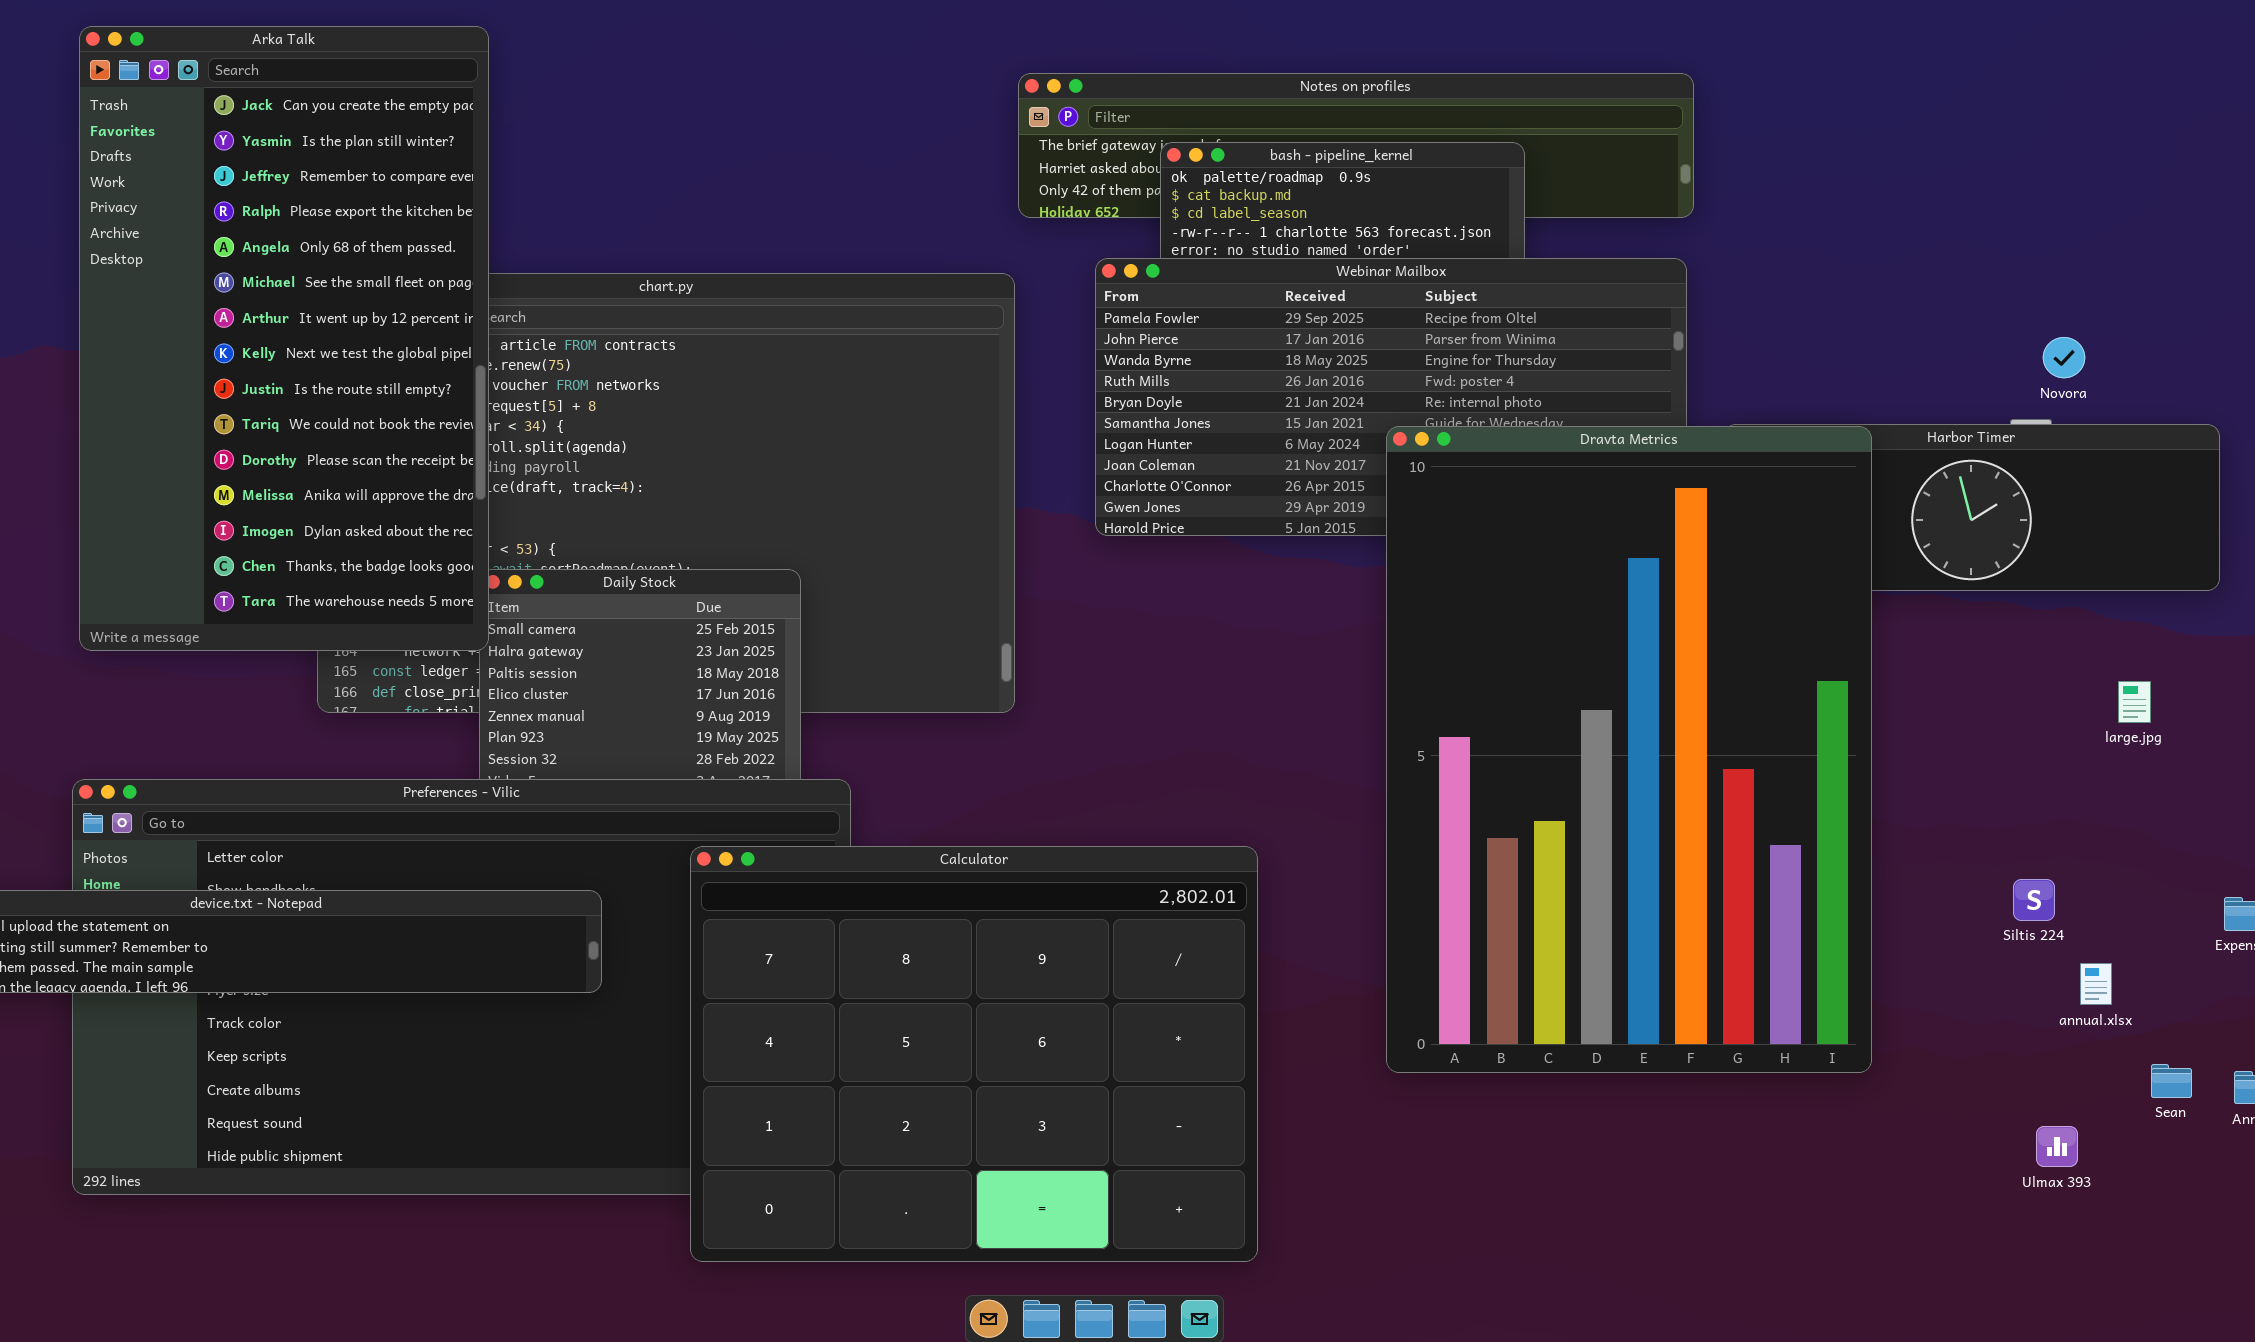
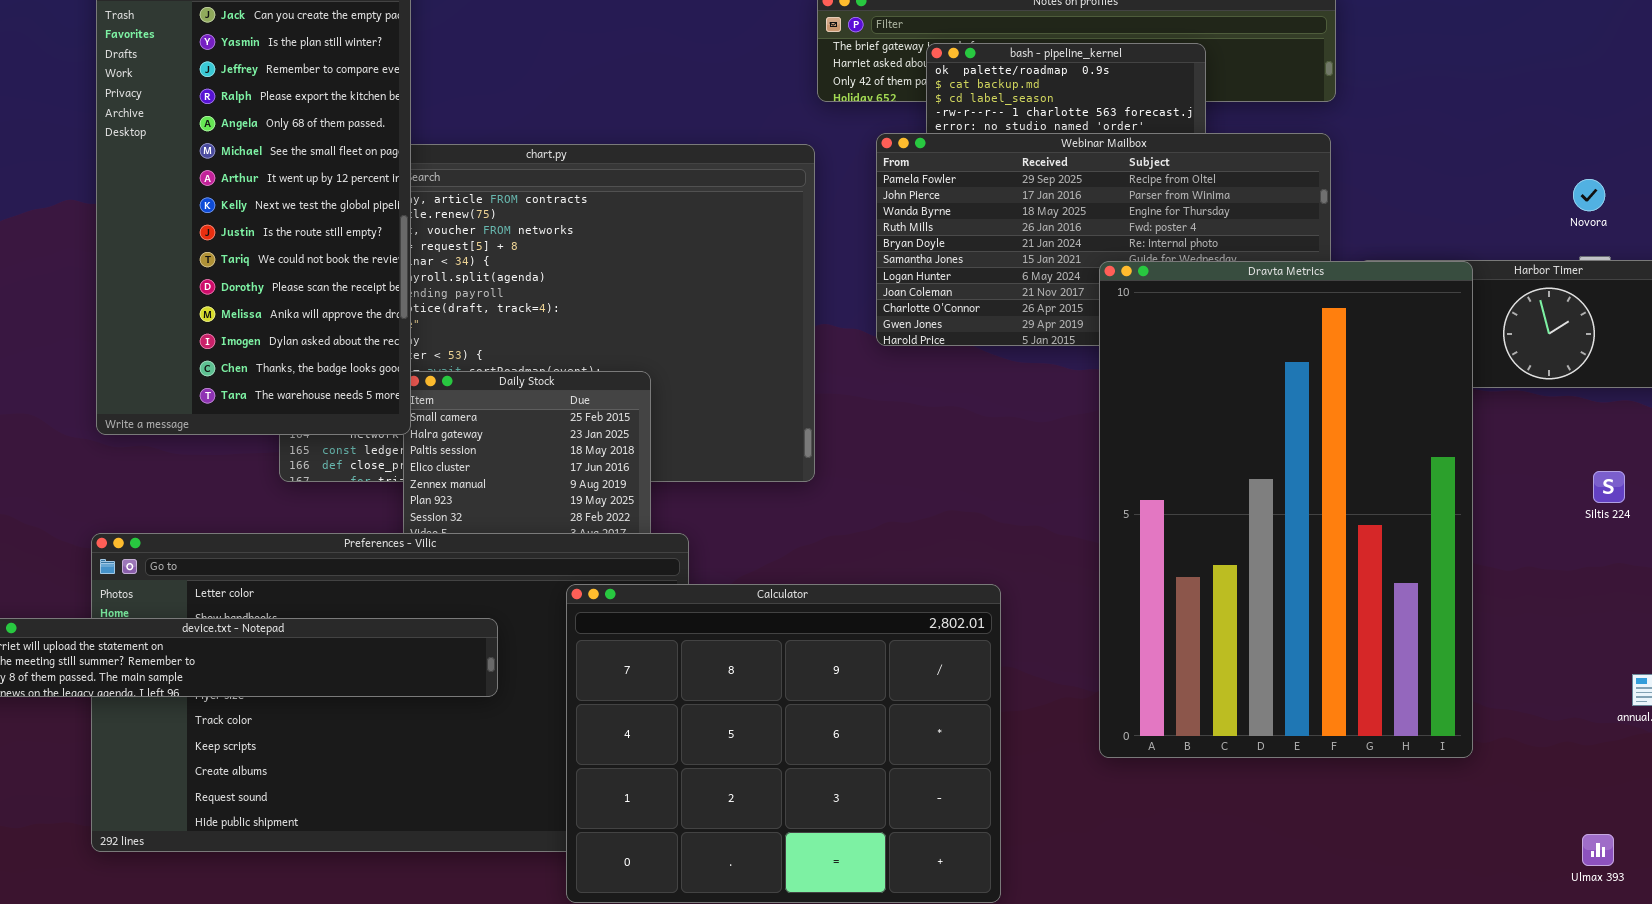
Novora: [2043,337,2085,378] -> [1573,179,1605,211], moved
Siltis 224: [2013,879,2055,921] -> [1593,471,1625,503], moved
Ulmax 393: [2036,1126,2078,1167] -> [1582,834,1614,866], moved

